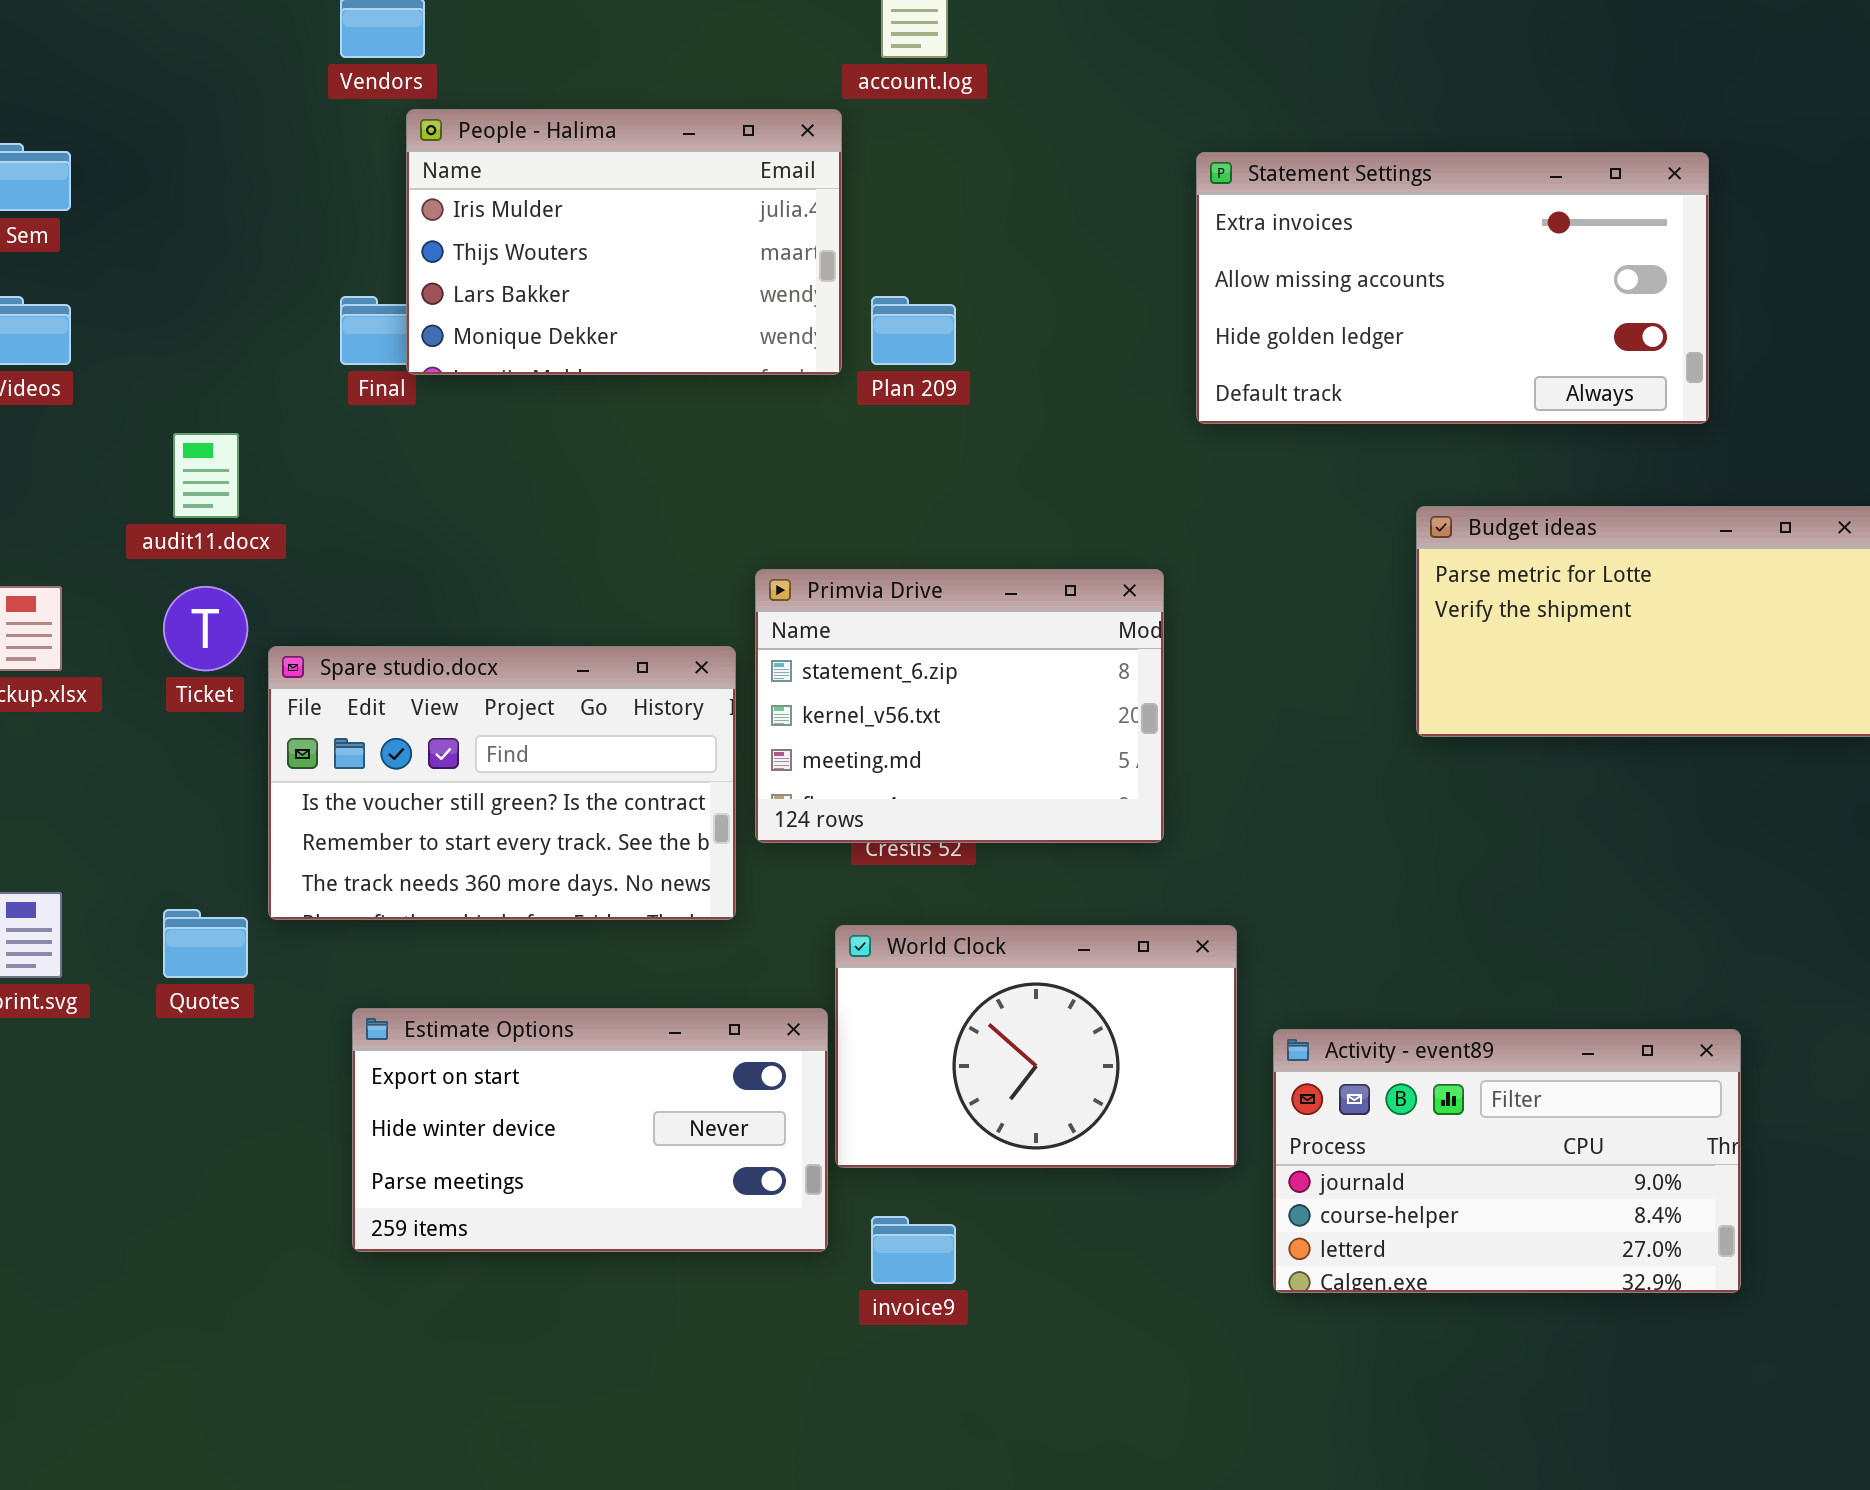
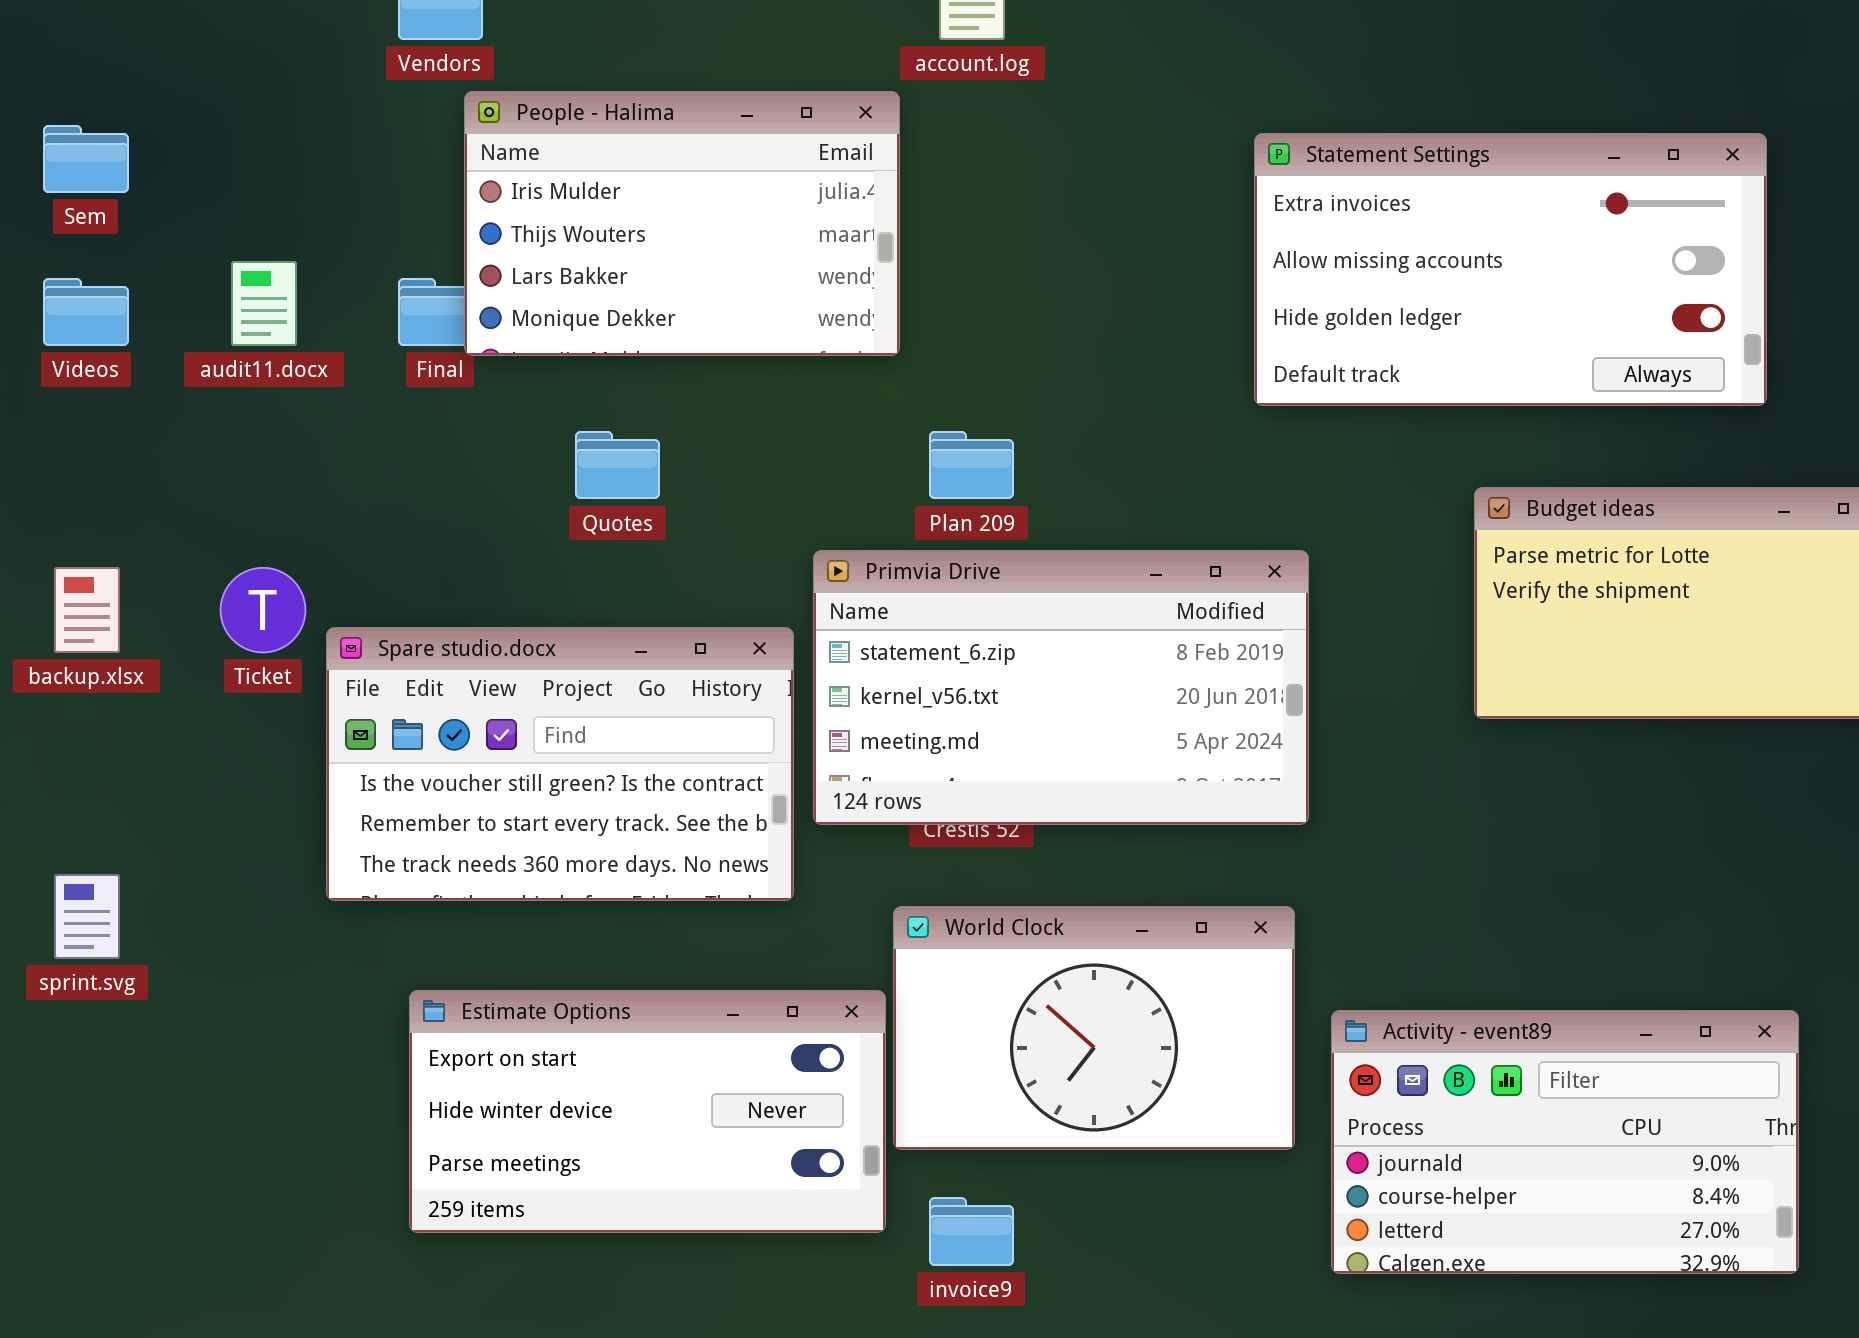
Plan 209: [871,296,956,365] -> [929,431,1014,499], moved
audit11.docx: [173,433,239,518] -> [231,261,297,346], moved
Primvia Drive: [755,569,1164,843] -> [813,550,1309,825], resized
Quotes: [163,909,248,978] -> [575,431,660,499], moved

